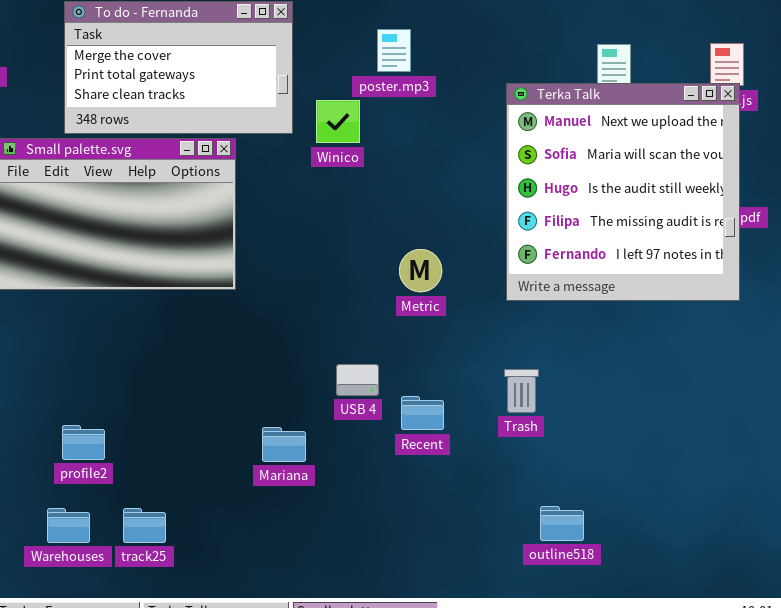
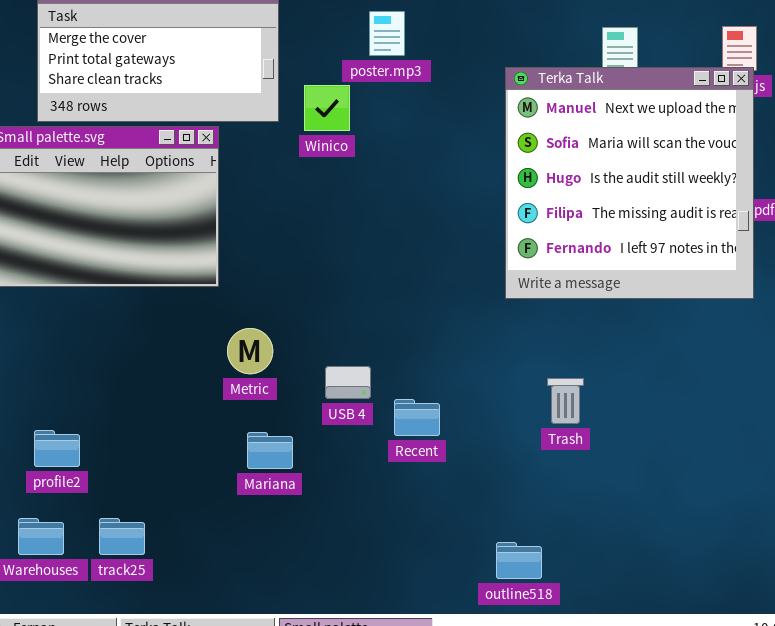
Metric: [399,249,442,292] -> [227,328,273,374], moved
Trash: [504,369,539,413] -> [547,378,584,424], moved
outline518: [540,506,584,541] -> [496,542,542,579], moved

